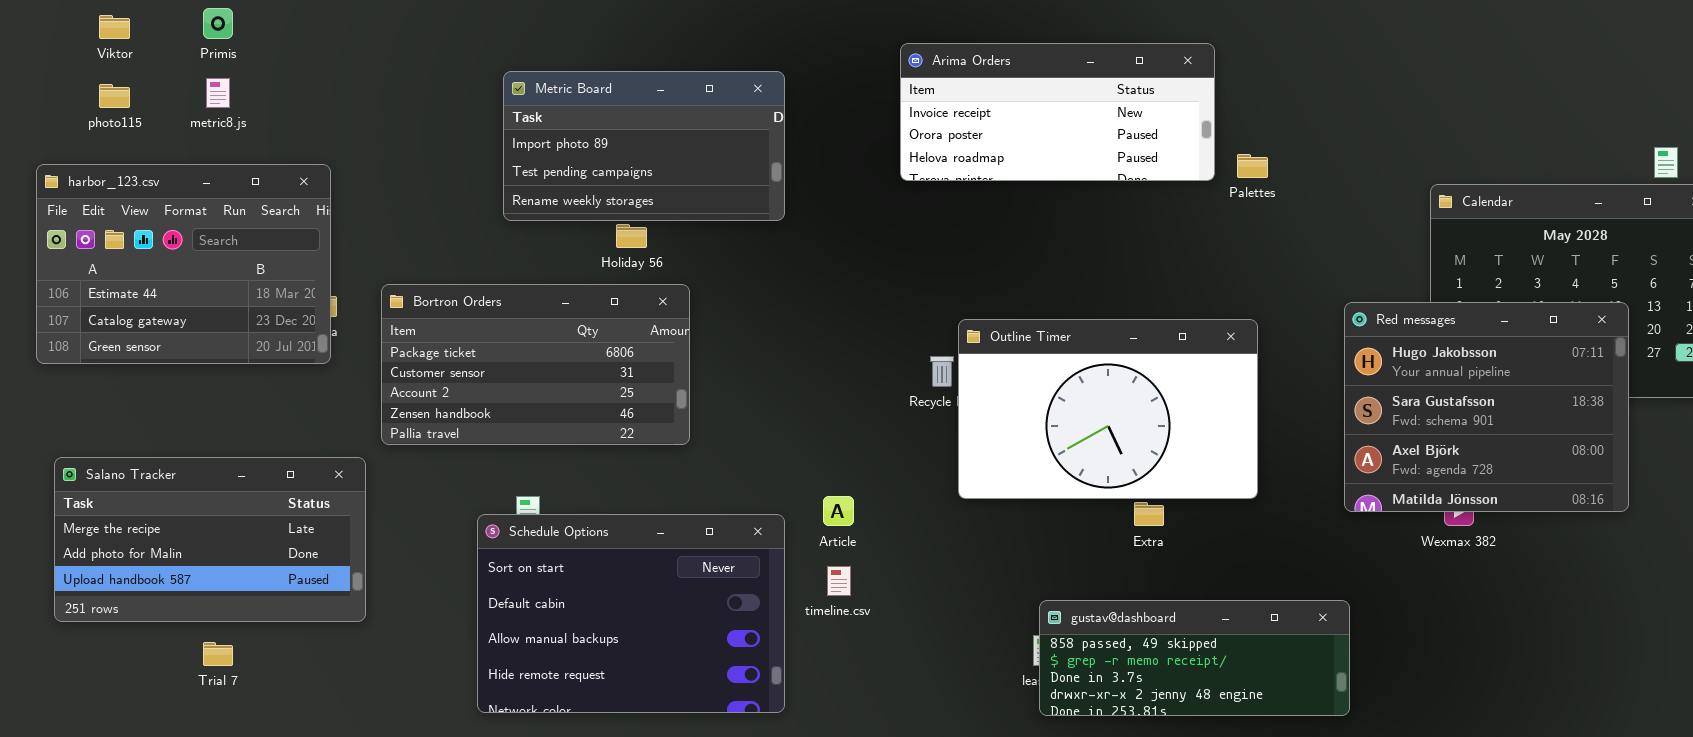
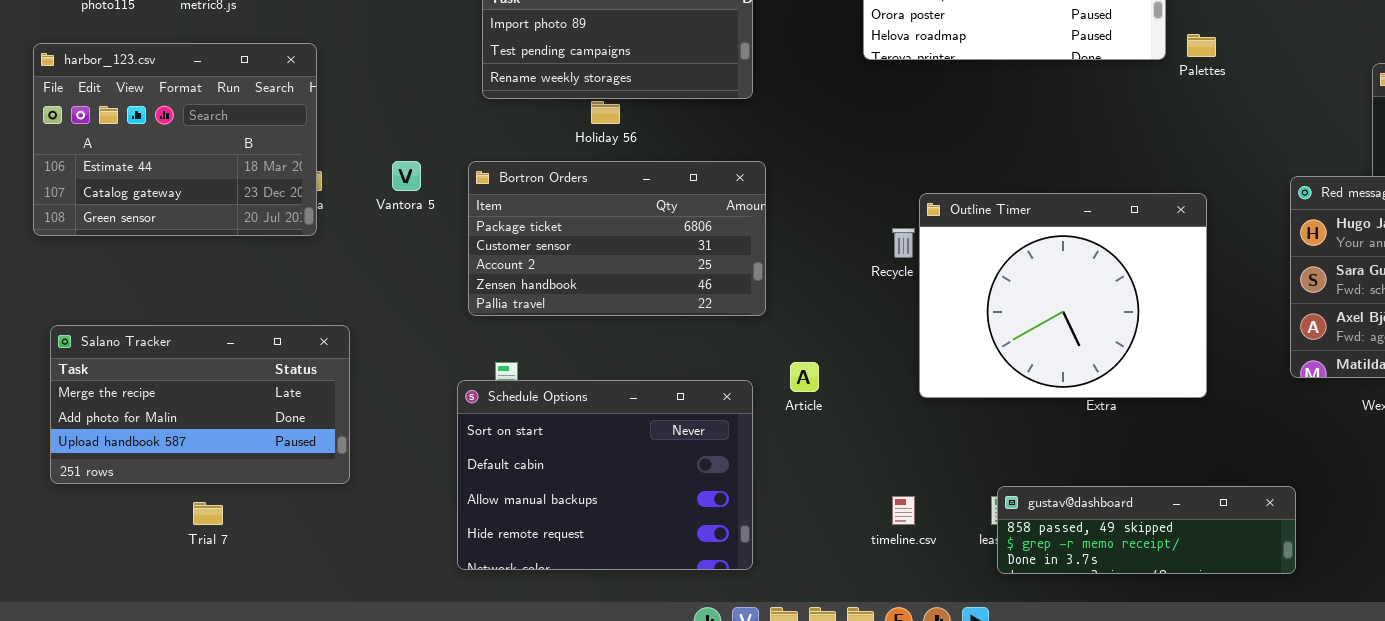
Bortron Orders: [381,284,690,445] -> [468,161,766,316], moved
Outline Timer: [958,319,1258,499] -> [919,193,1207,398], resized
timeline.csv: [827,566,851,596] -> [892,496,915,525], moved
gustav@dashboard: [1039,600,1350,716] -> [997,486,1296,574], resized

